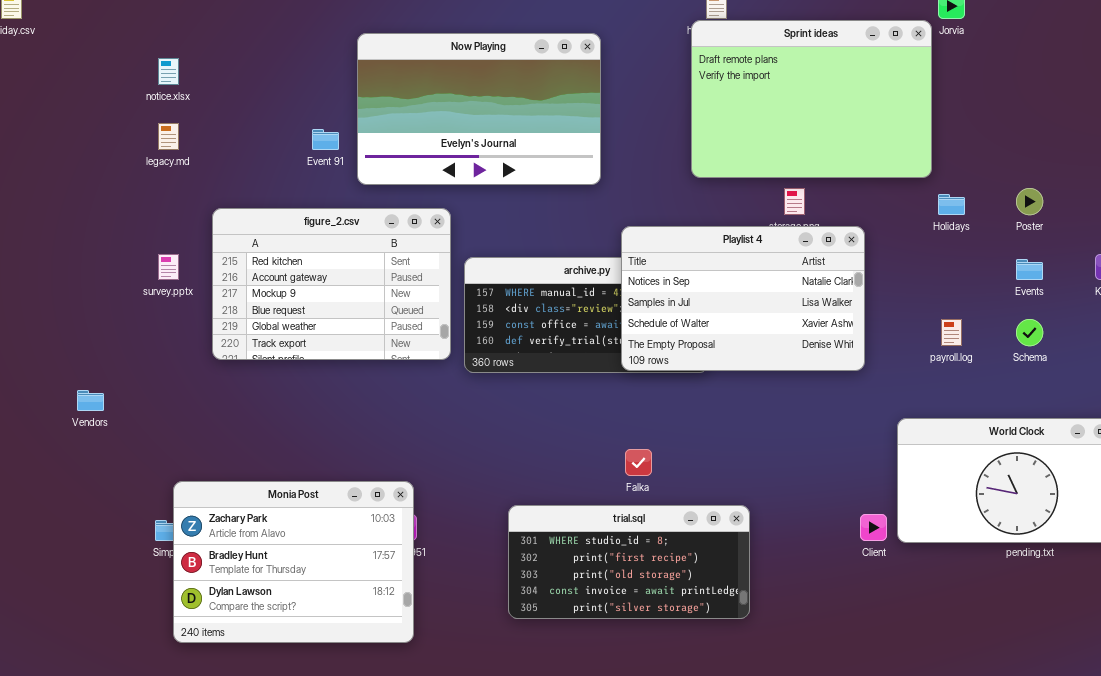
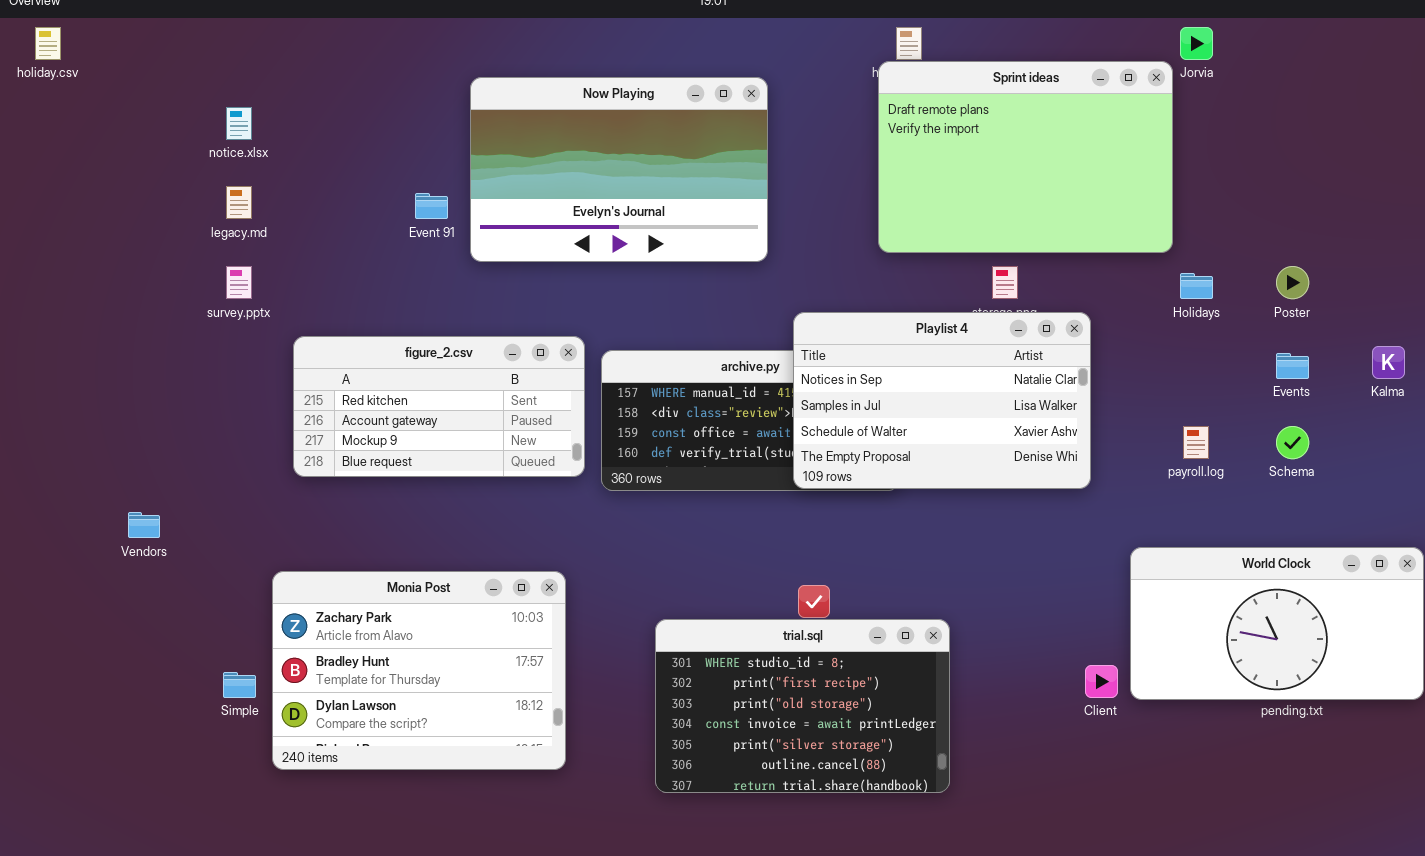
figure_2.csv: [212,208,451,360] -> [293,336,585,477], resized
survey.pptx: [158,254,179,280] -> [226,266,252,299], moved
Monia Post: [173,481,414,643] -> [272,571,566,770], moved
trial.sql: [508,505,750,619] -> [655,619,950,793], resized

